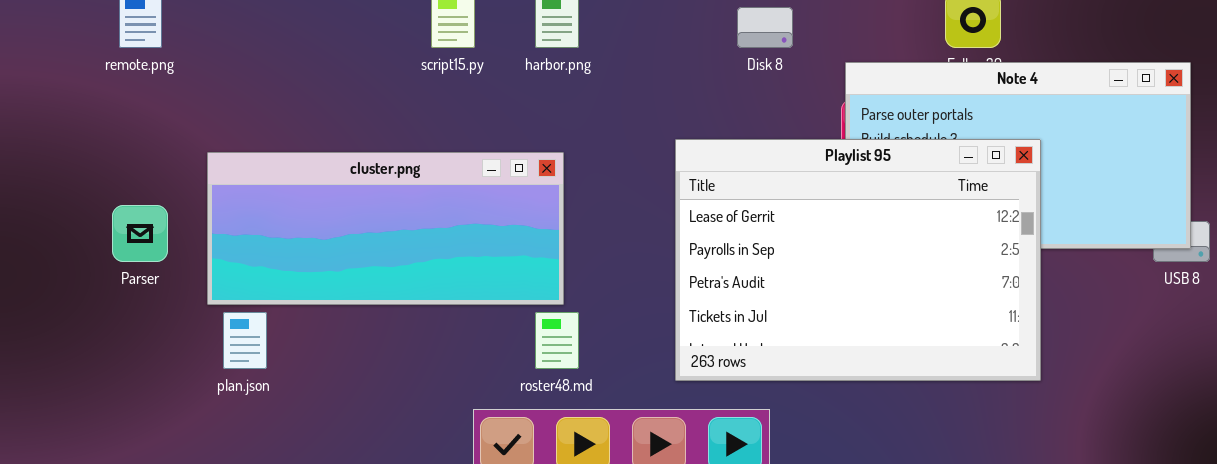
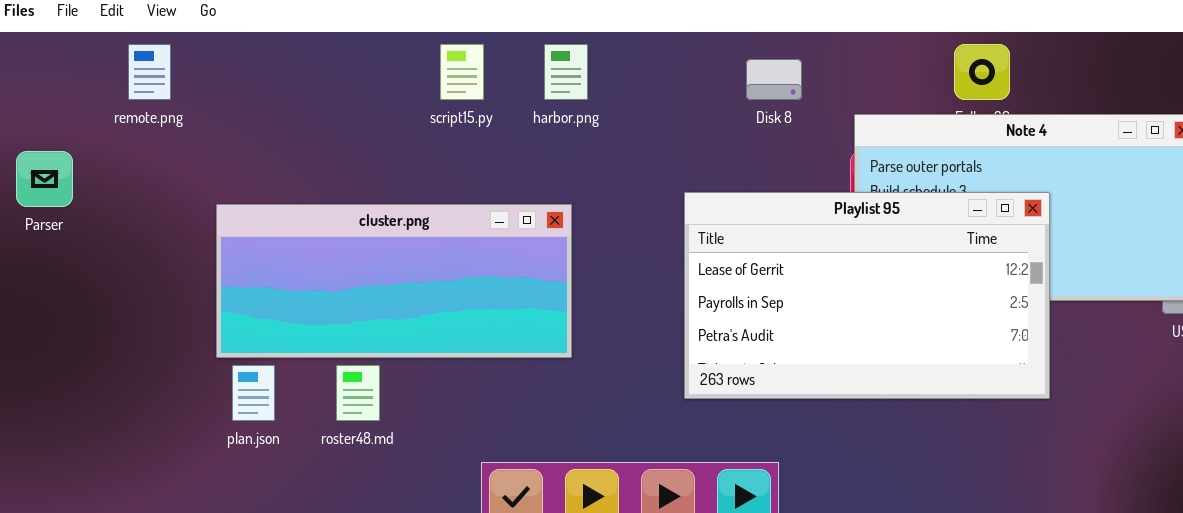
Playlist 95: [675,139,1041,381] -> [684,192,1050,399], resized
Parser: [112,205,168,262] -> [16,151,73,207], moved
roster48.md: [535,312,579,369] -> [336,365,380,421], moved

